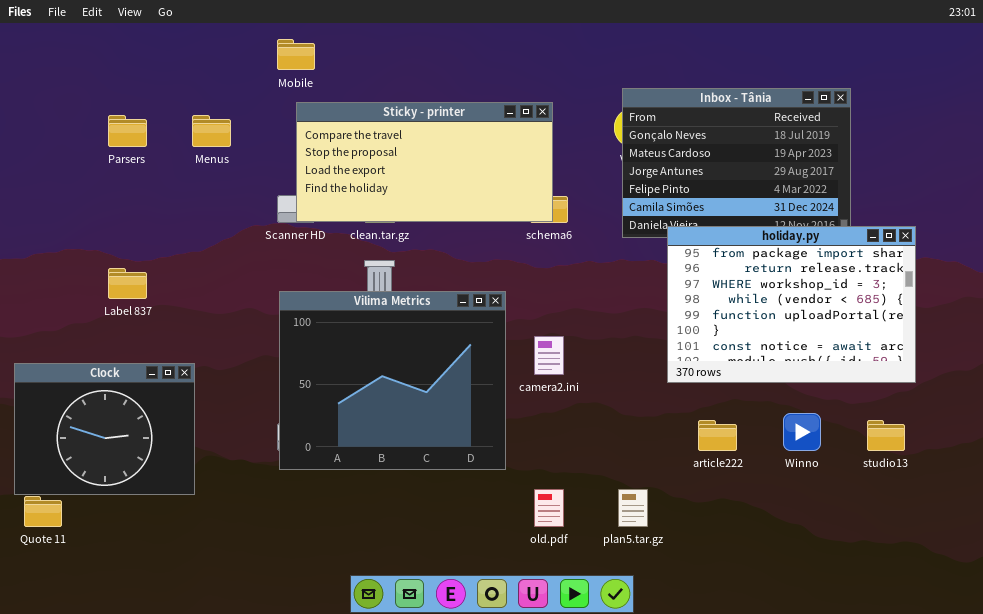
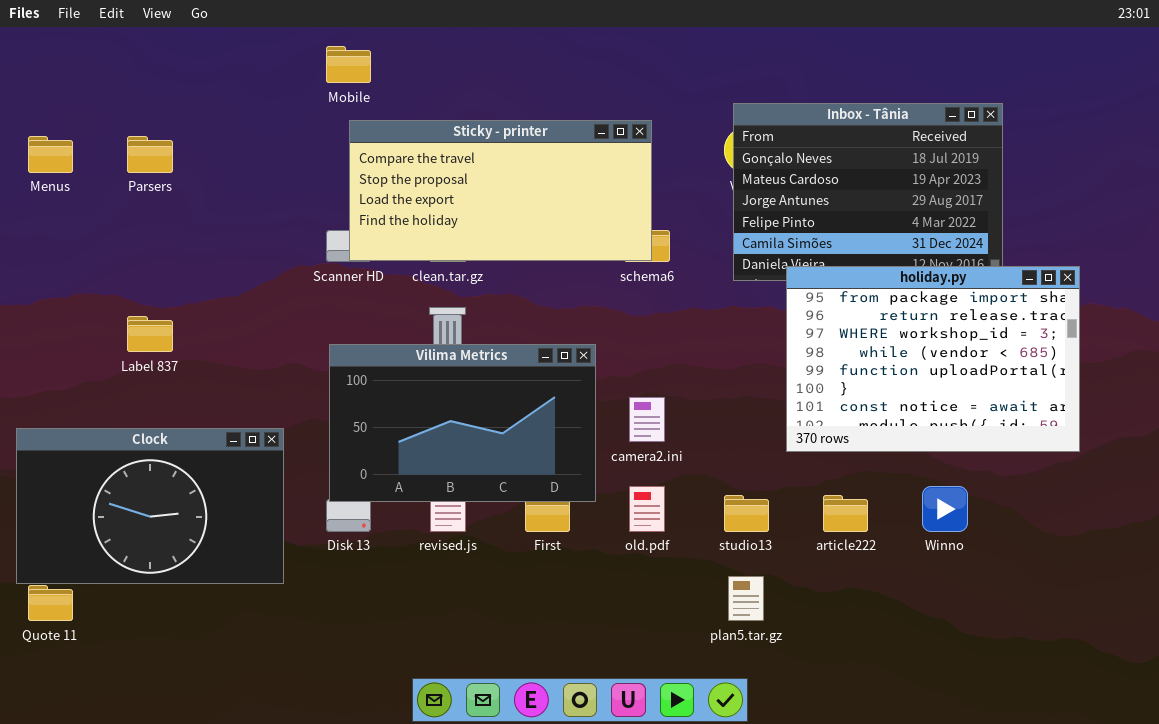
Menus: [192,115,231,147] -> [28,136,73,173], moved
Vilima Metrics: [279,291,506,470] -> [329,344,596,502], resized
Clock: [14,363,195,495] -> [16,428,284,584], resized
studio13: [867,420,905,451] -> [724,495,769,532], moved
old.pdf: [534,489,564,527] -> [629,486,665,532], moved

